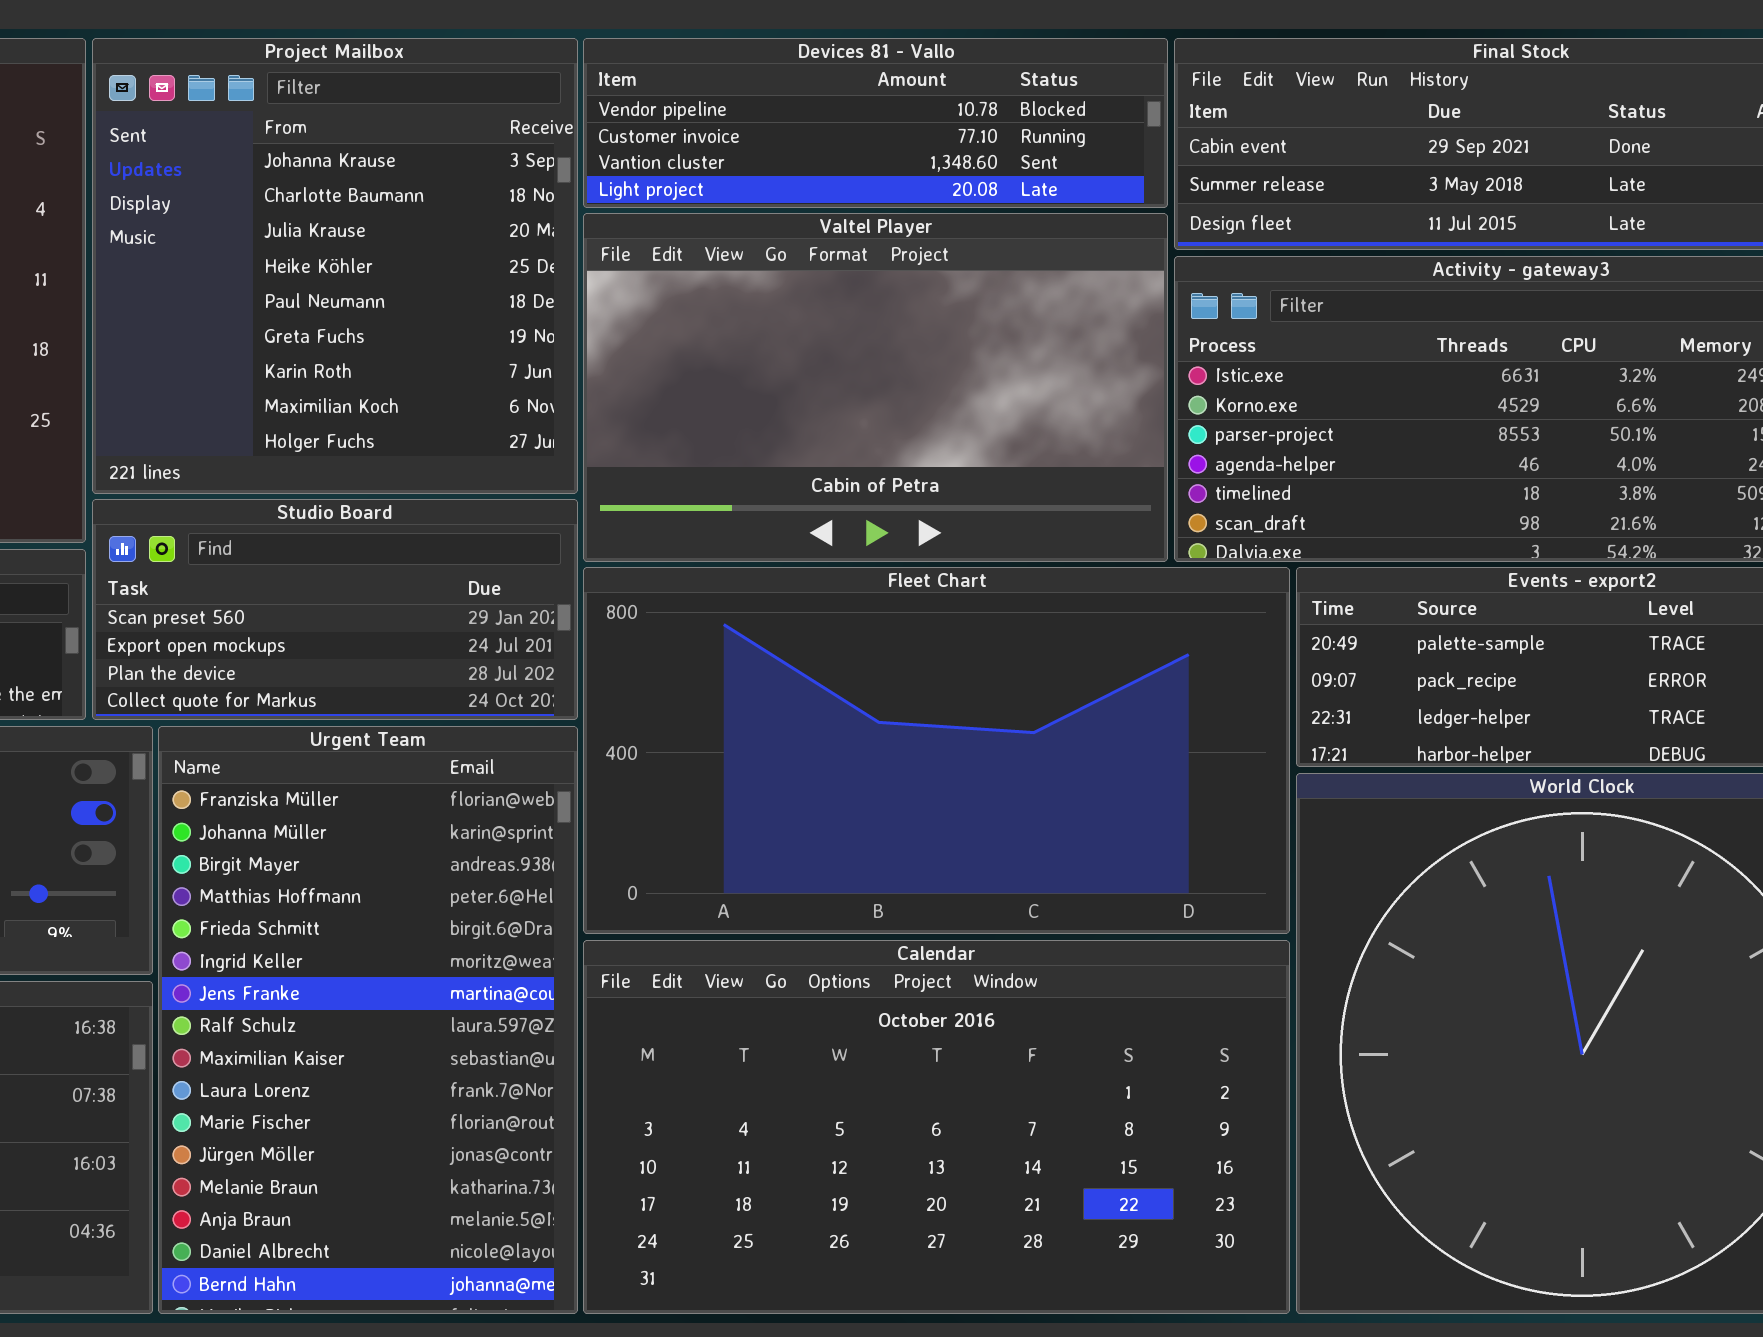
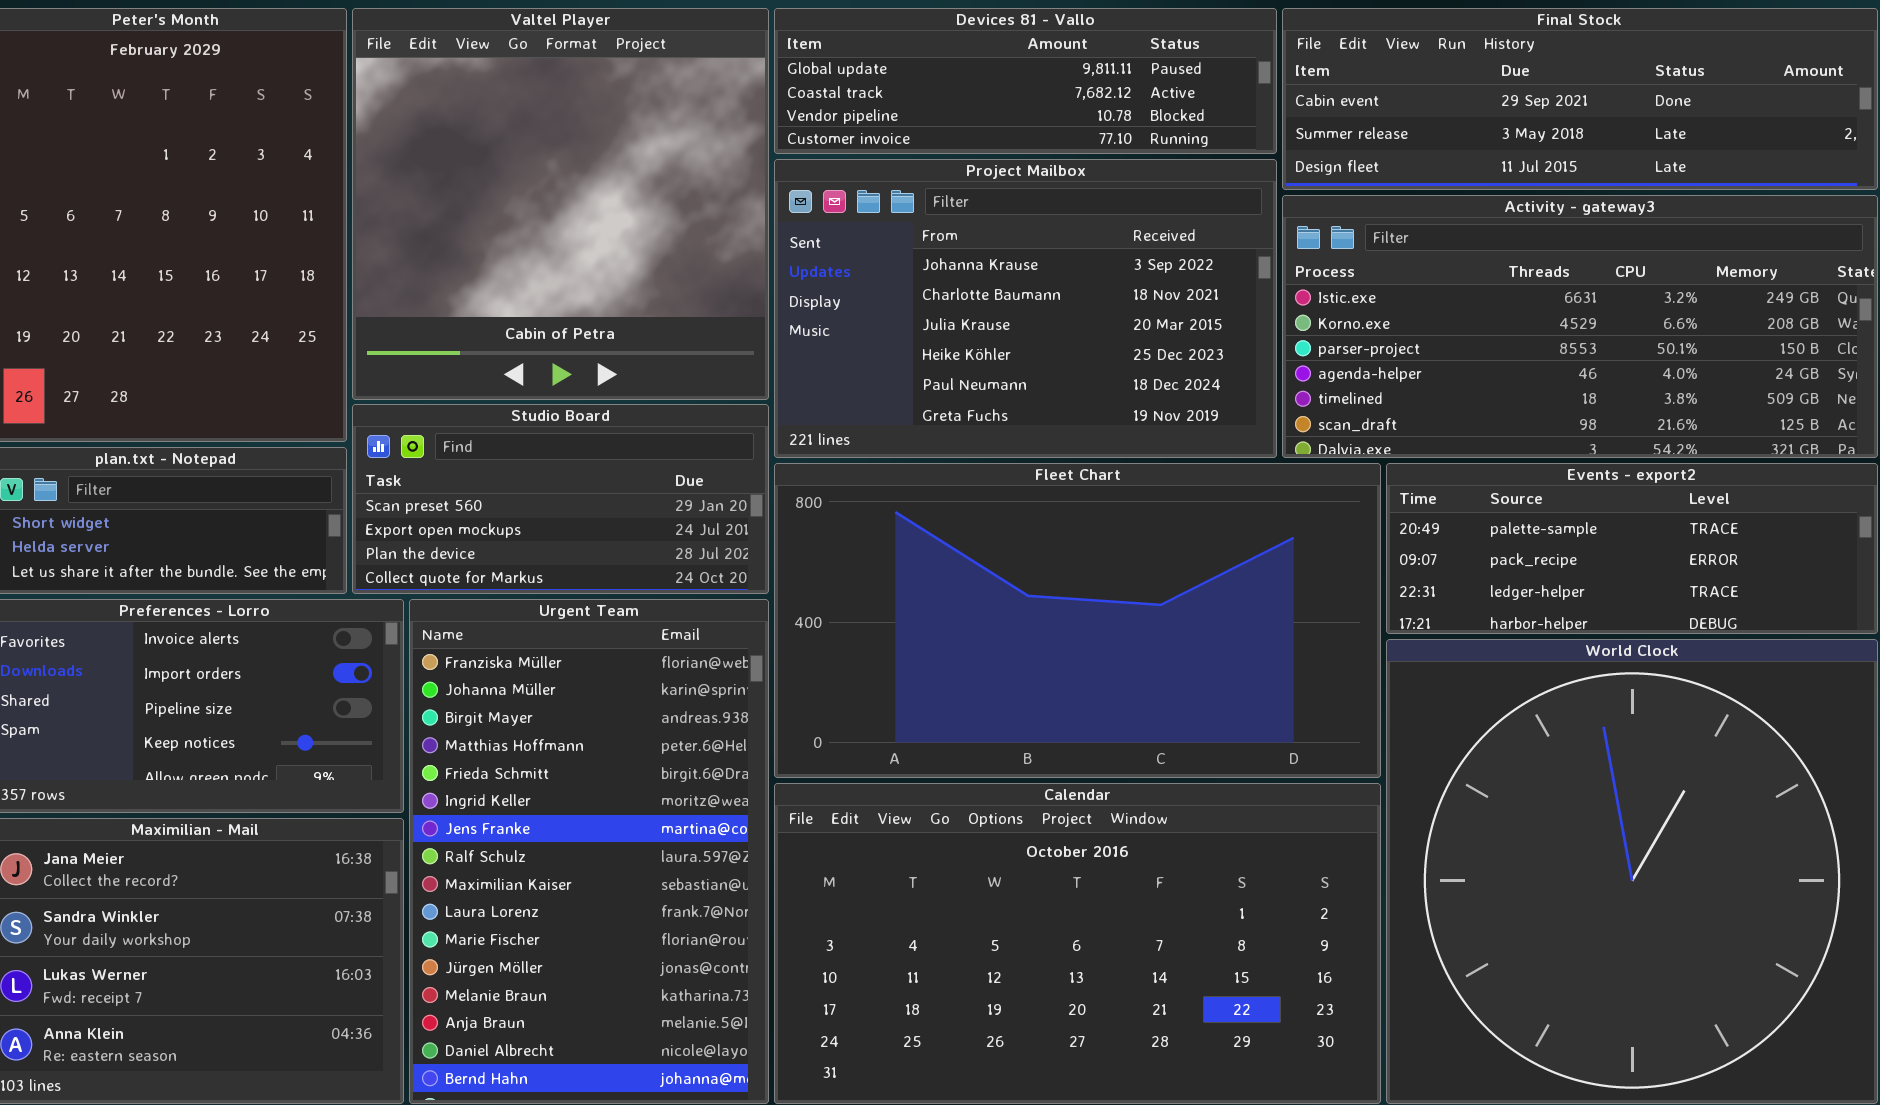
Project Mailbox: [92,38,578,494] -> [774,159,1277,458], moved, resized
Devices 81 - Vallo: [583,38,1168,208] -> [774,8,1277,154], scrolled up 2 rows
Valtel Player: [583,213,1168,562] -> [352,8,769,400], moved, resized

